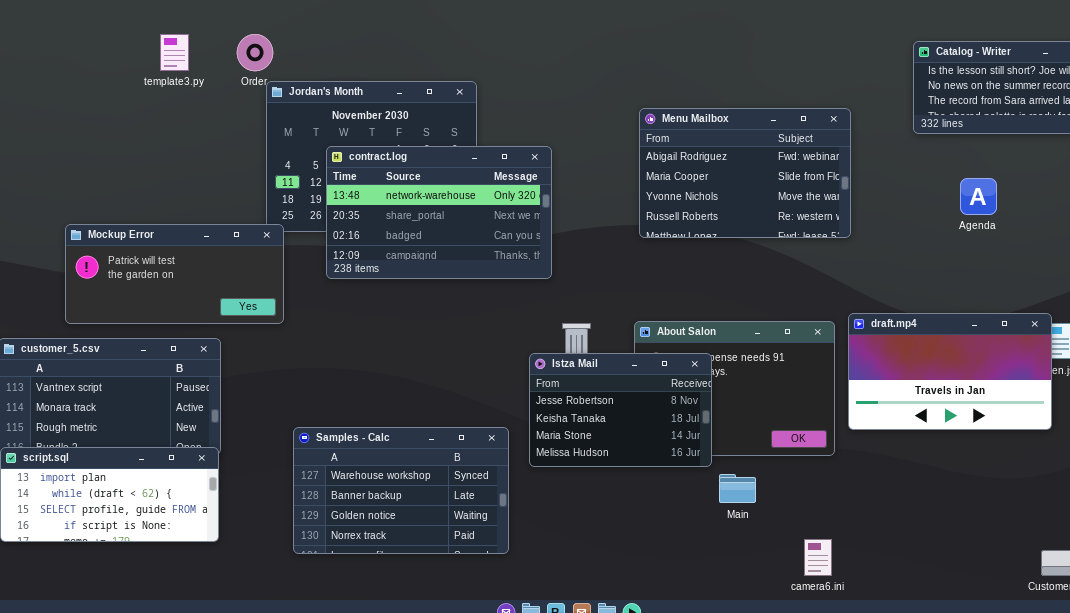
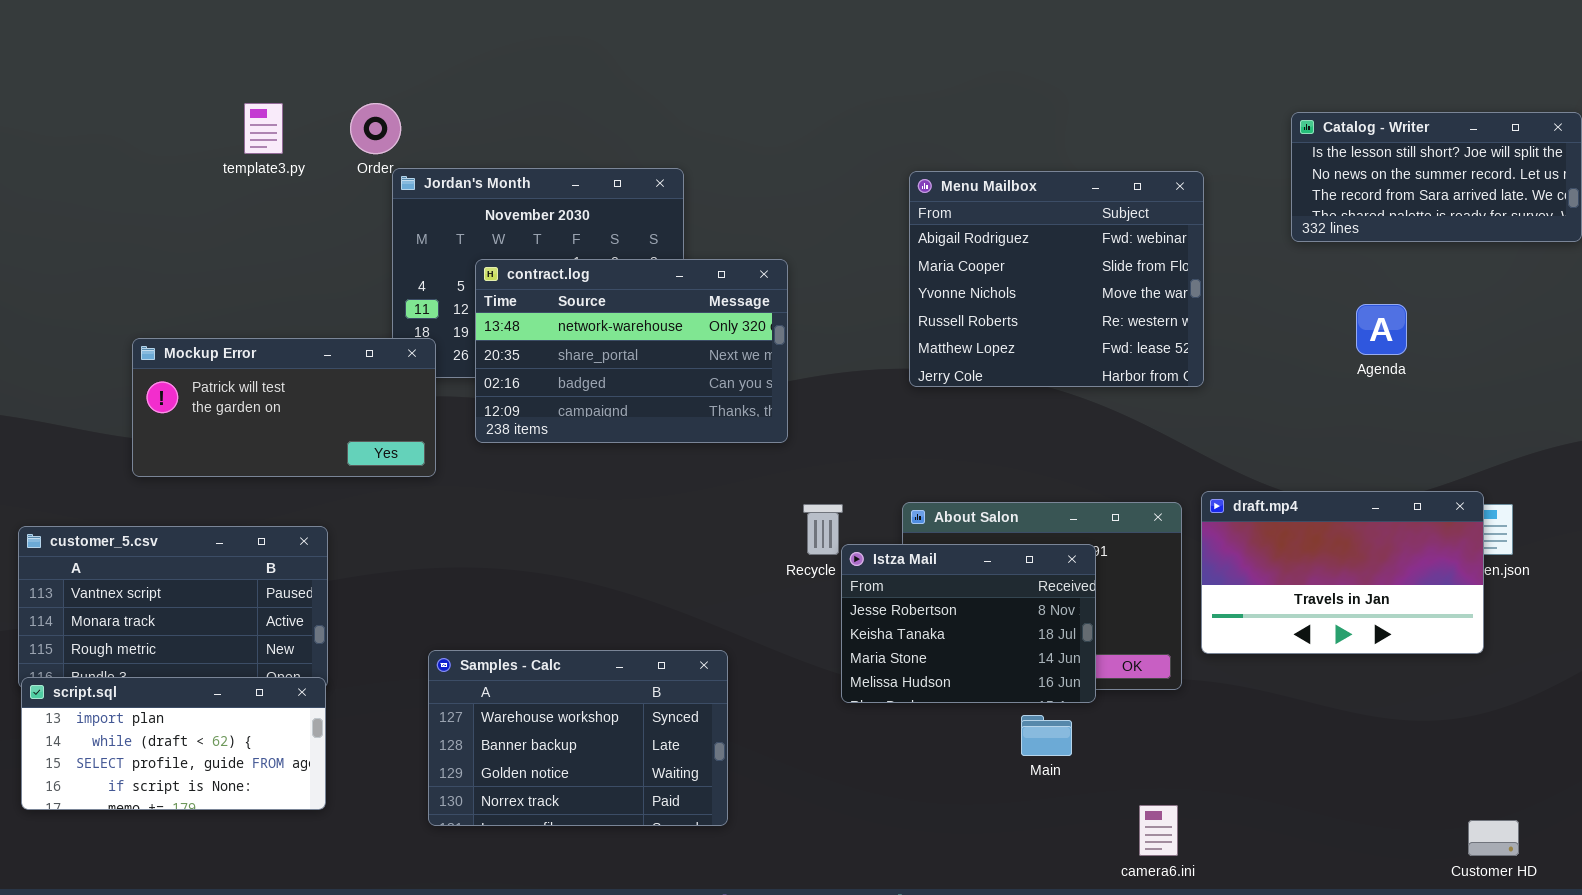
Menu Mailbox: [639,108,851,238] -> [909,171,1204,387], resized
Mockup Error: [65,224,284,324] -> [132,338,436,477], moved
Istza Mail: [529,353,712,467] -> [841,544,1096,703], moved

